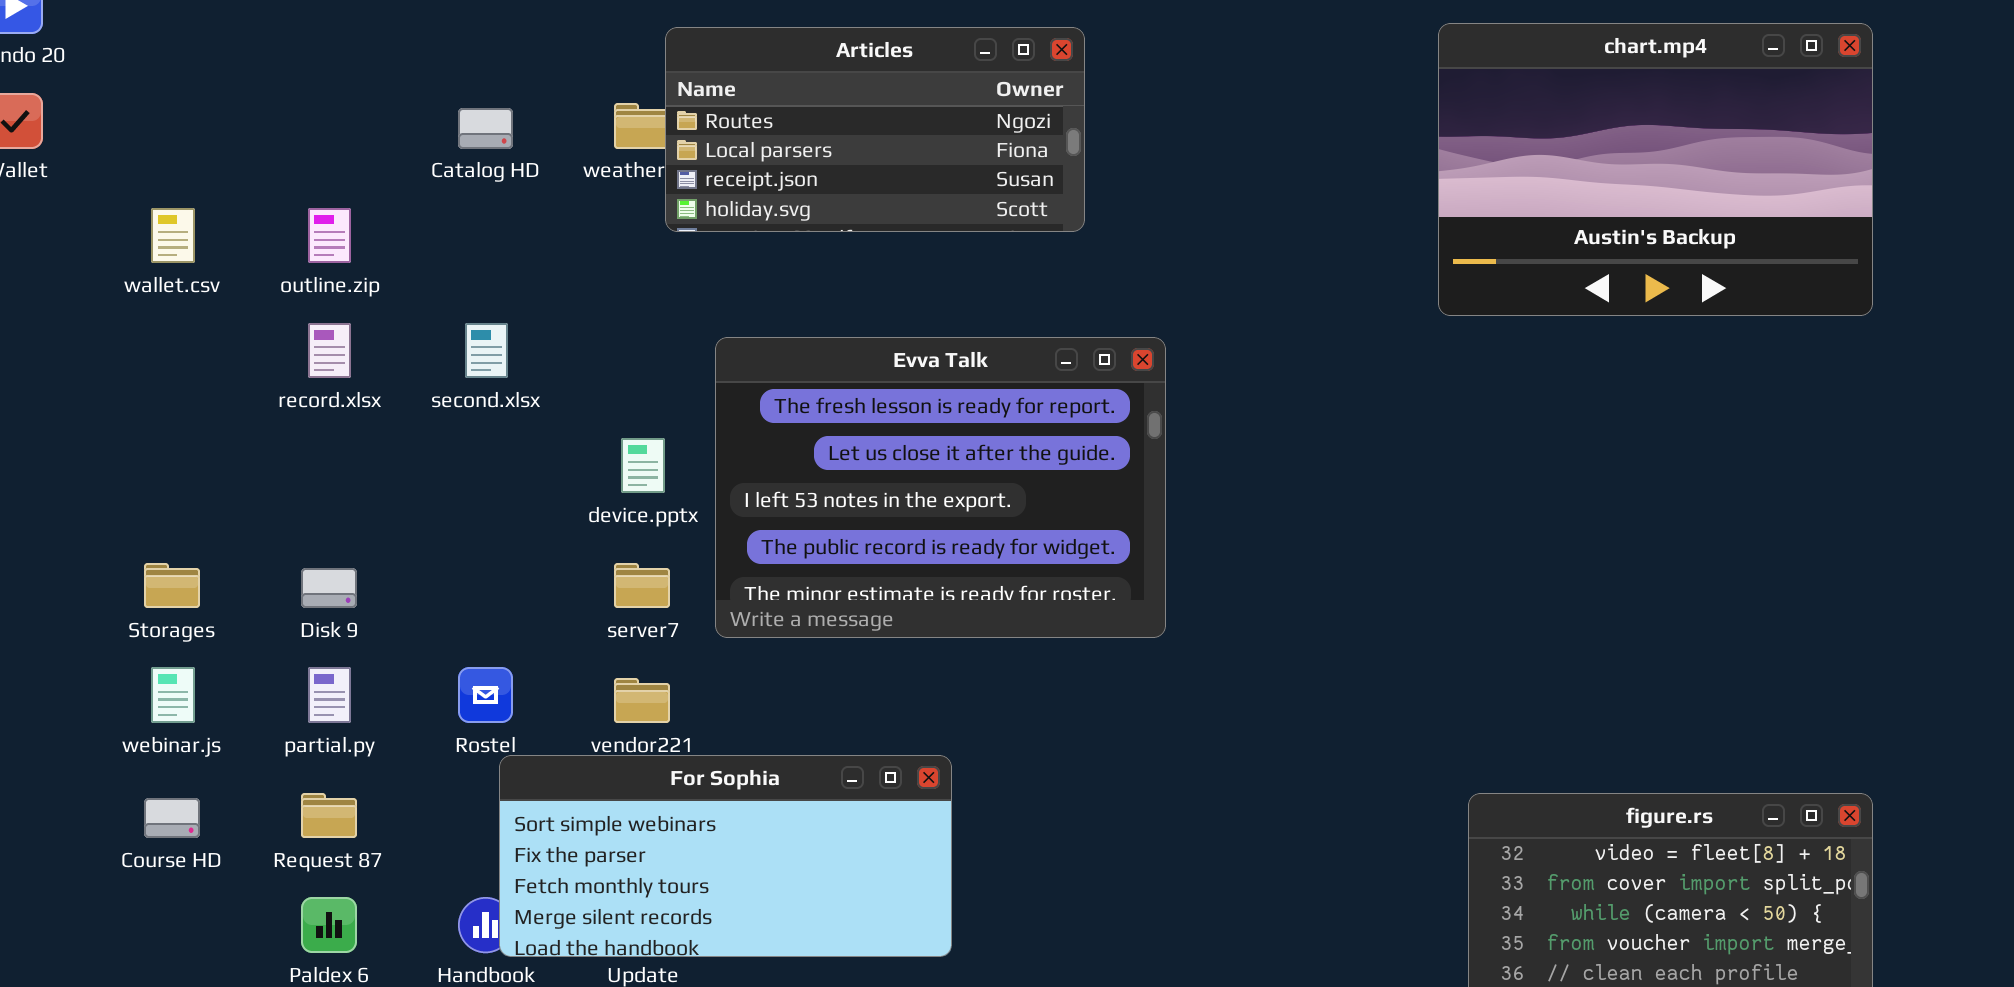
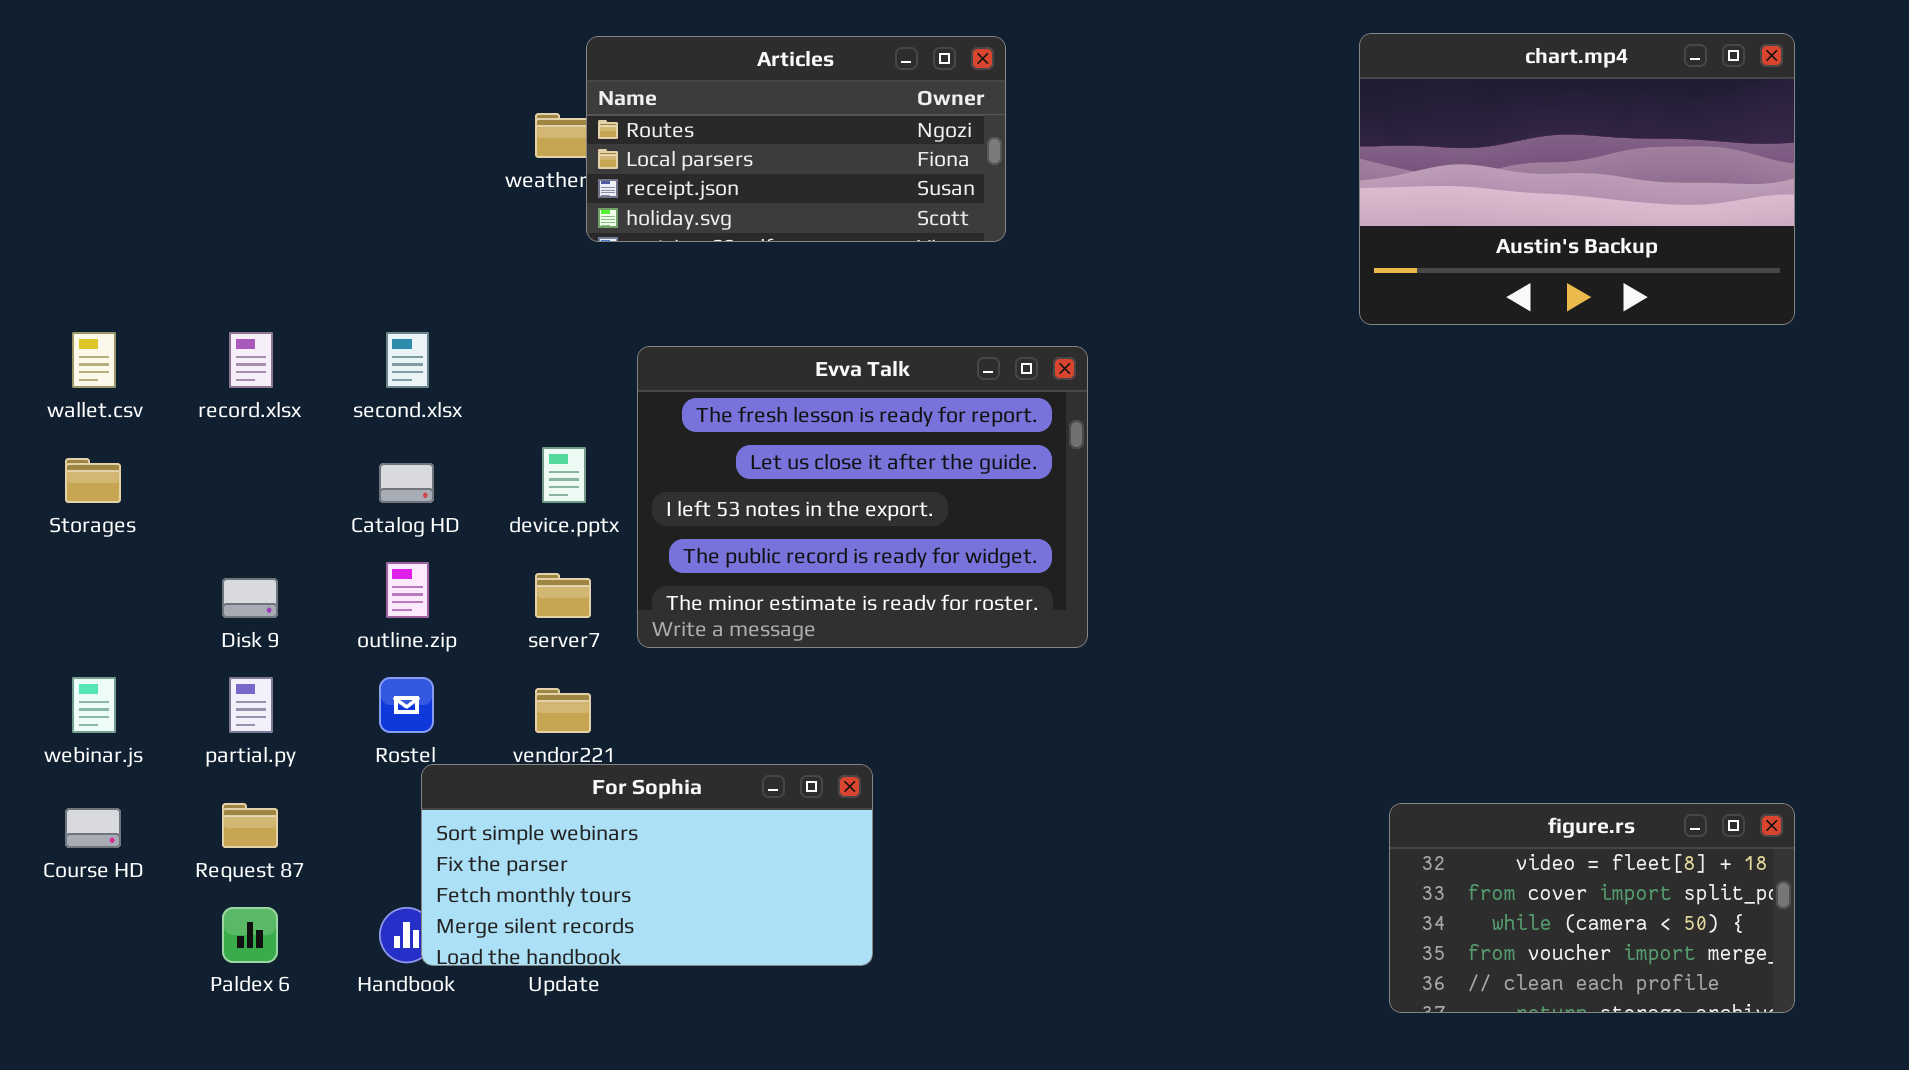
Catalog HD: [458,108,513,149] -> [379,463,434,503], moved
wallet.csv: [151,208,195,263] -> [72,332,116,388], moved
outline.zip: [308,208,351,263] -> [386,562,429,618], moved
Storages: [144,563,200,608] -> [65,458,121,503], moved

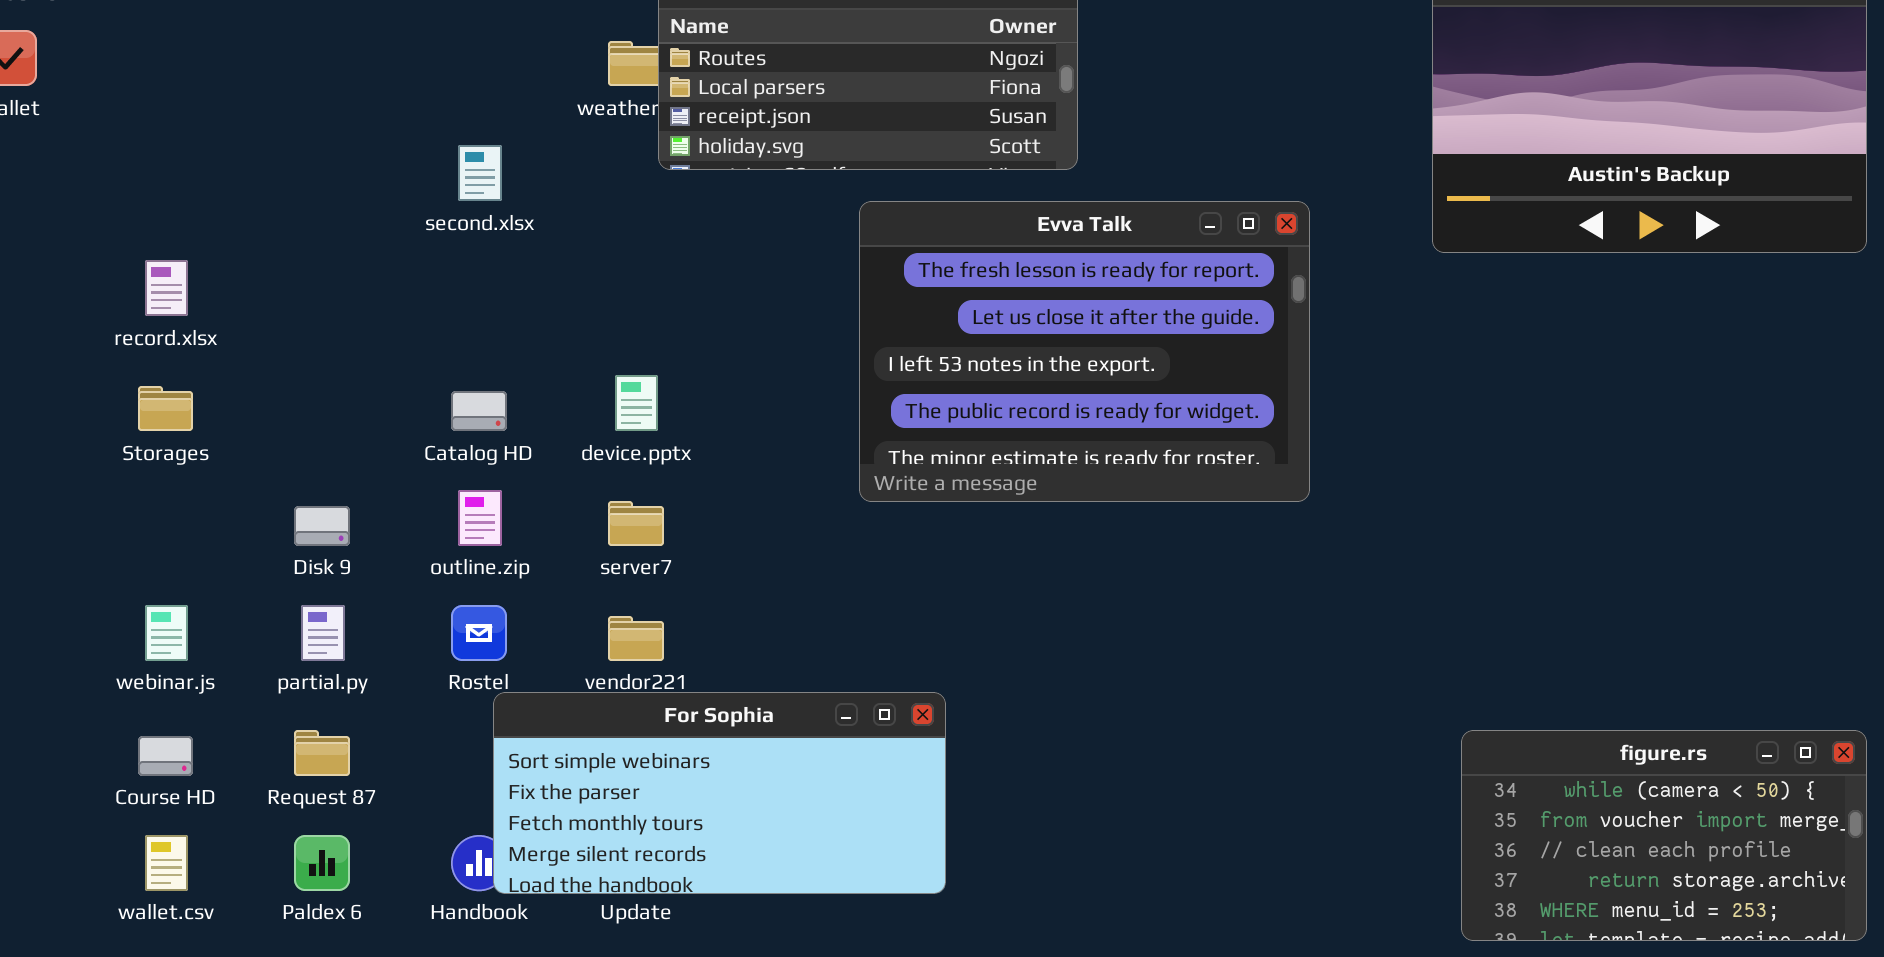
wallet.csv: [72,332,116,388] -> [145,835,188,891], moved
record.xlsx: [229,332,273,388] -> [145,260,188,316], moved
second.xlsx: [386,332,429,388] -> [458,145,502,201], moved
Evva Talk: [637,346,1088,648] -> [859,201,1310,502], moved
figure.rs: [1389,803,1795,1013] -> [1461,730,1867,941], scrolled down 2 rows

